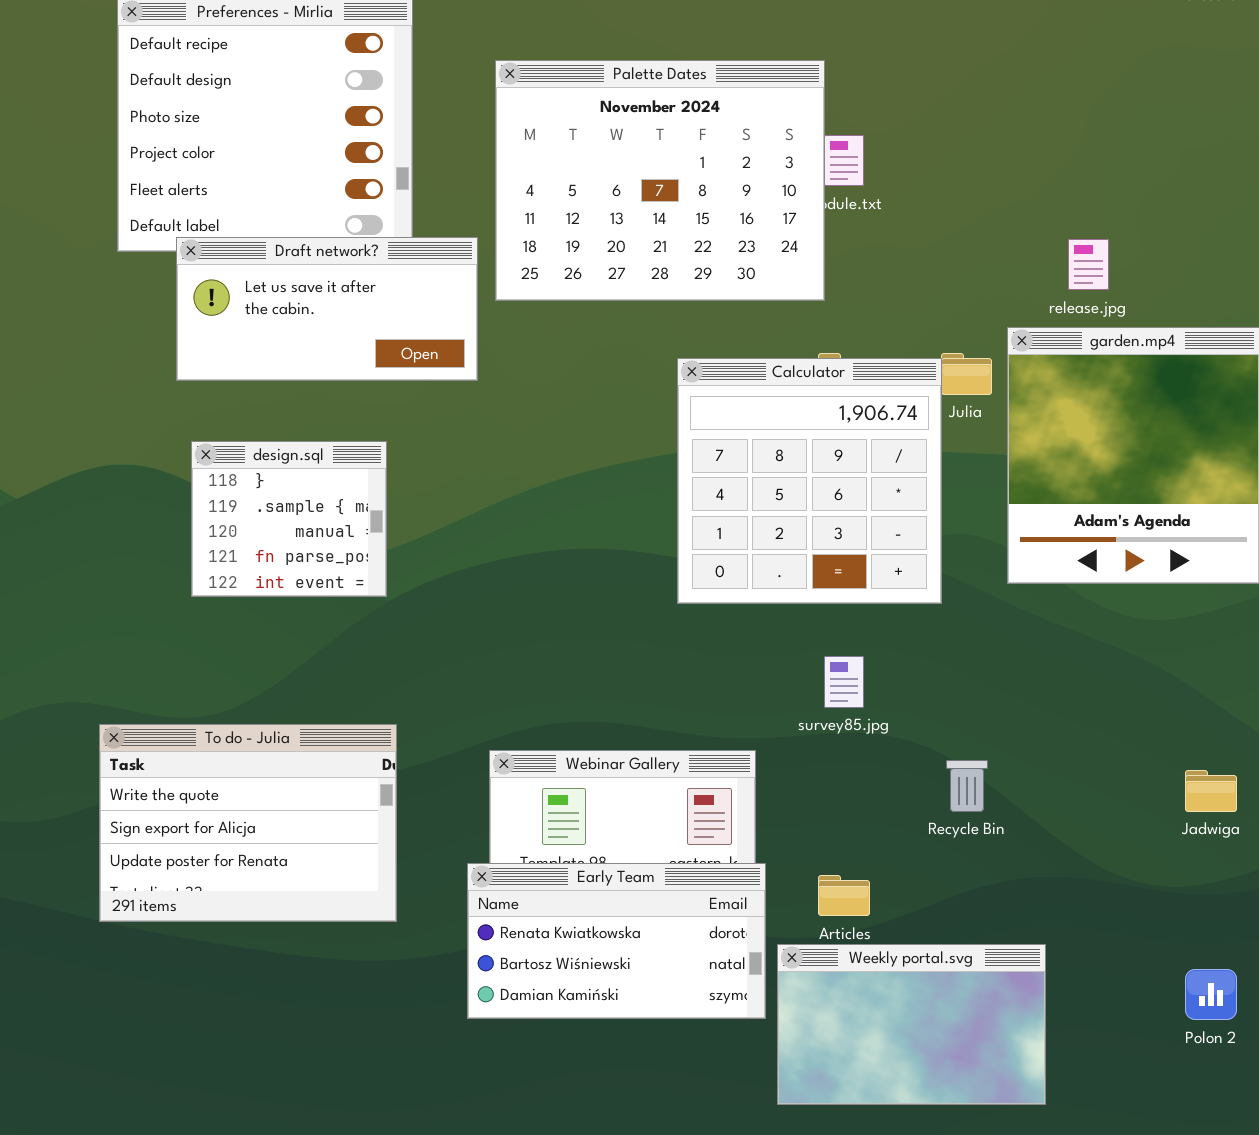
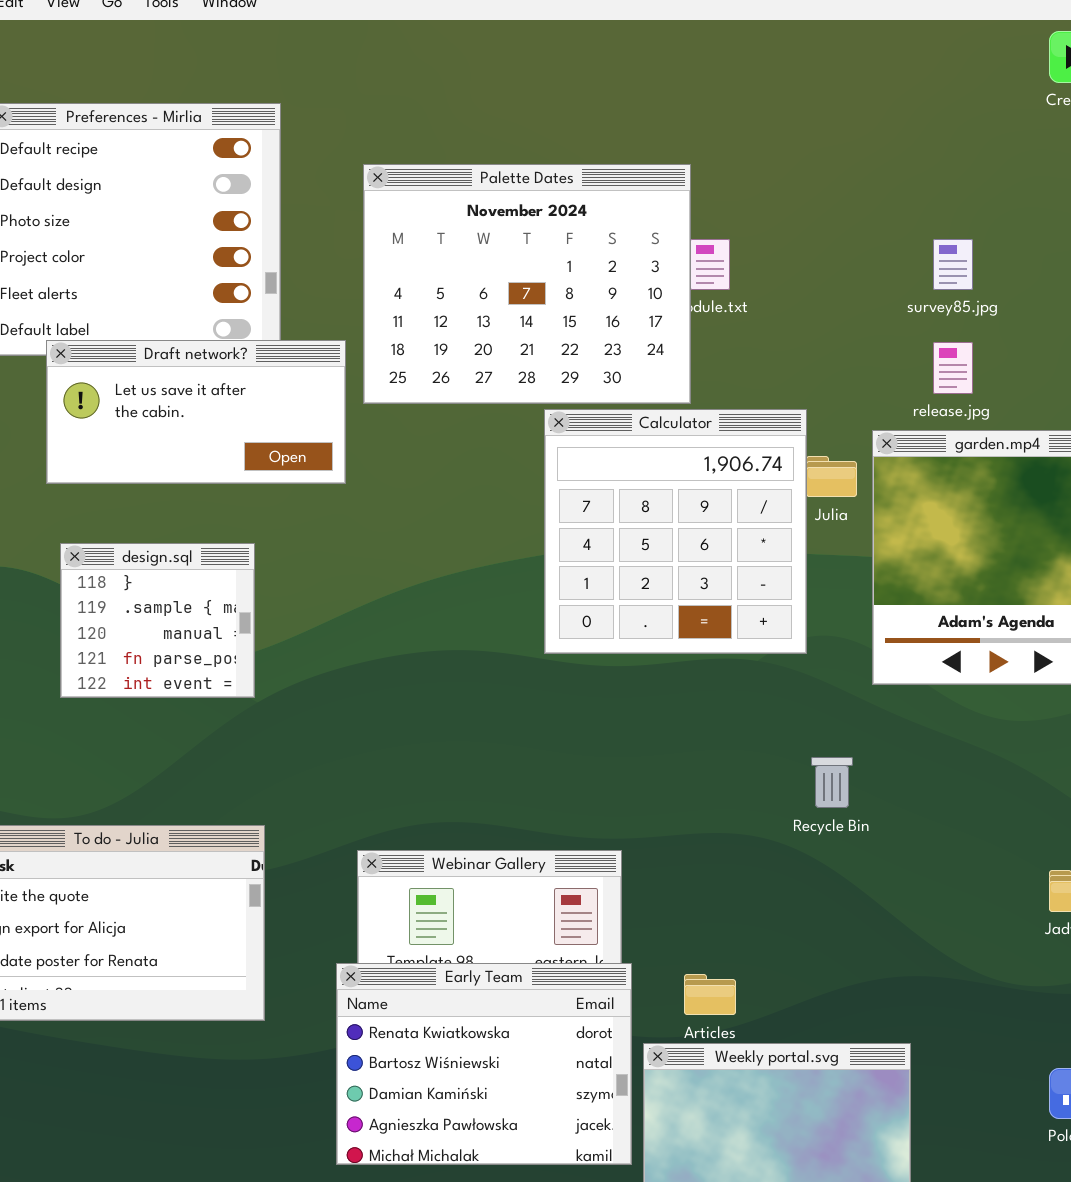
Calculator: [677,358,942,604] -> [544,409,807,654], moved
survey85.jpg: [824,656,864,708] -> [933,239,973,290], moved
Recycle Bin: [946,760,988,812] -> [811,757,853,808], moved
Early Team: [467,863,766,1019] -> [336,963,632,1165], resized

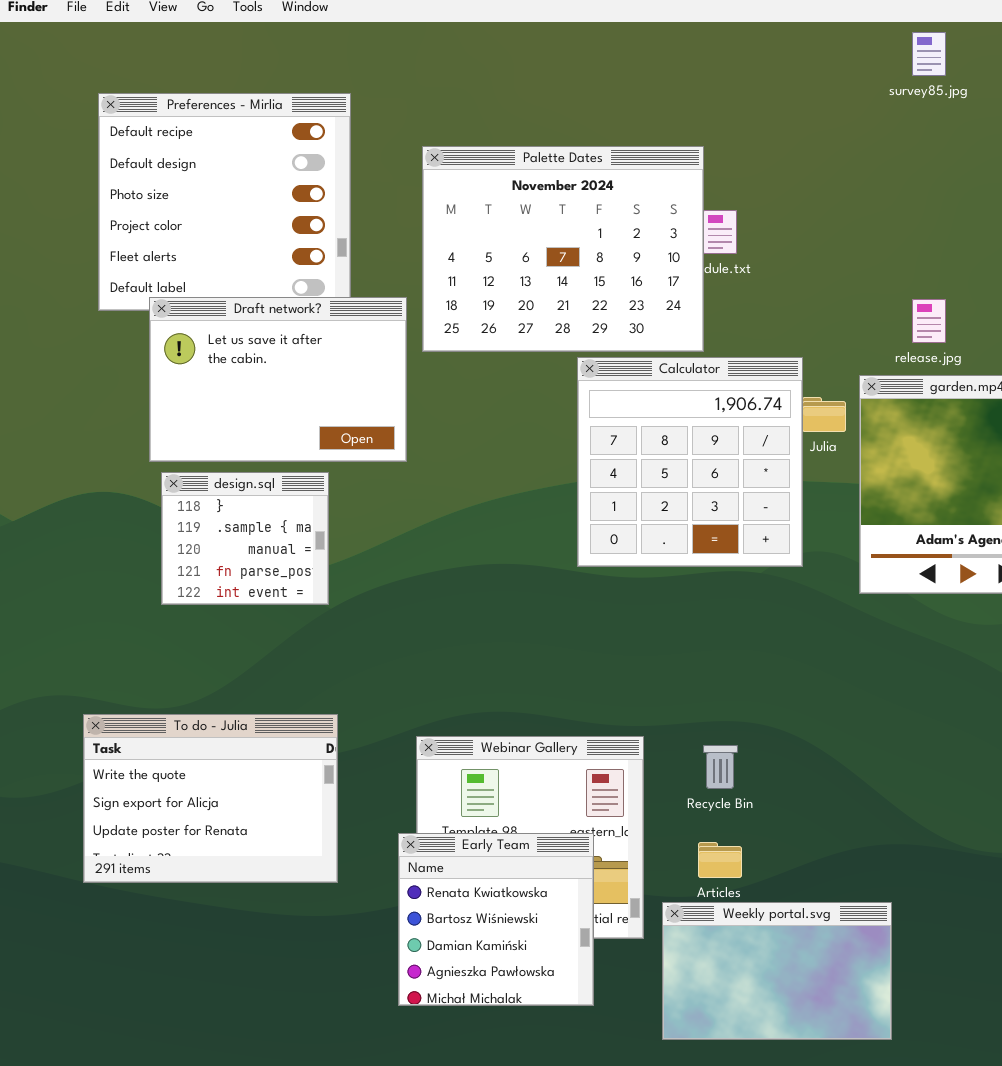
survey85.jpg: [933,239,973,290] -> [912,32,946,76], moved
Draft network?: [46,340,346,484] -> [149,297,407,462], resized
Recycle Bin: [811,757,853,808] -> [703,745,738,789], moved
Early Team: [336,963,632,1165] -> [398,833,594,1006], resized

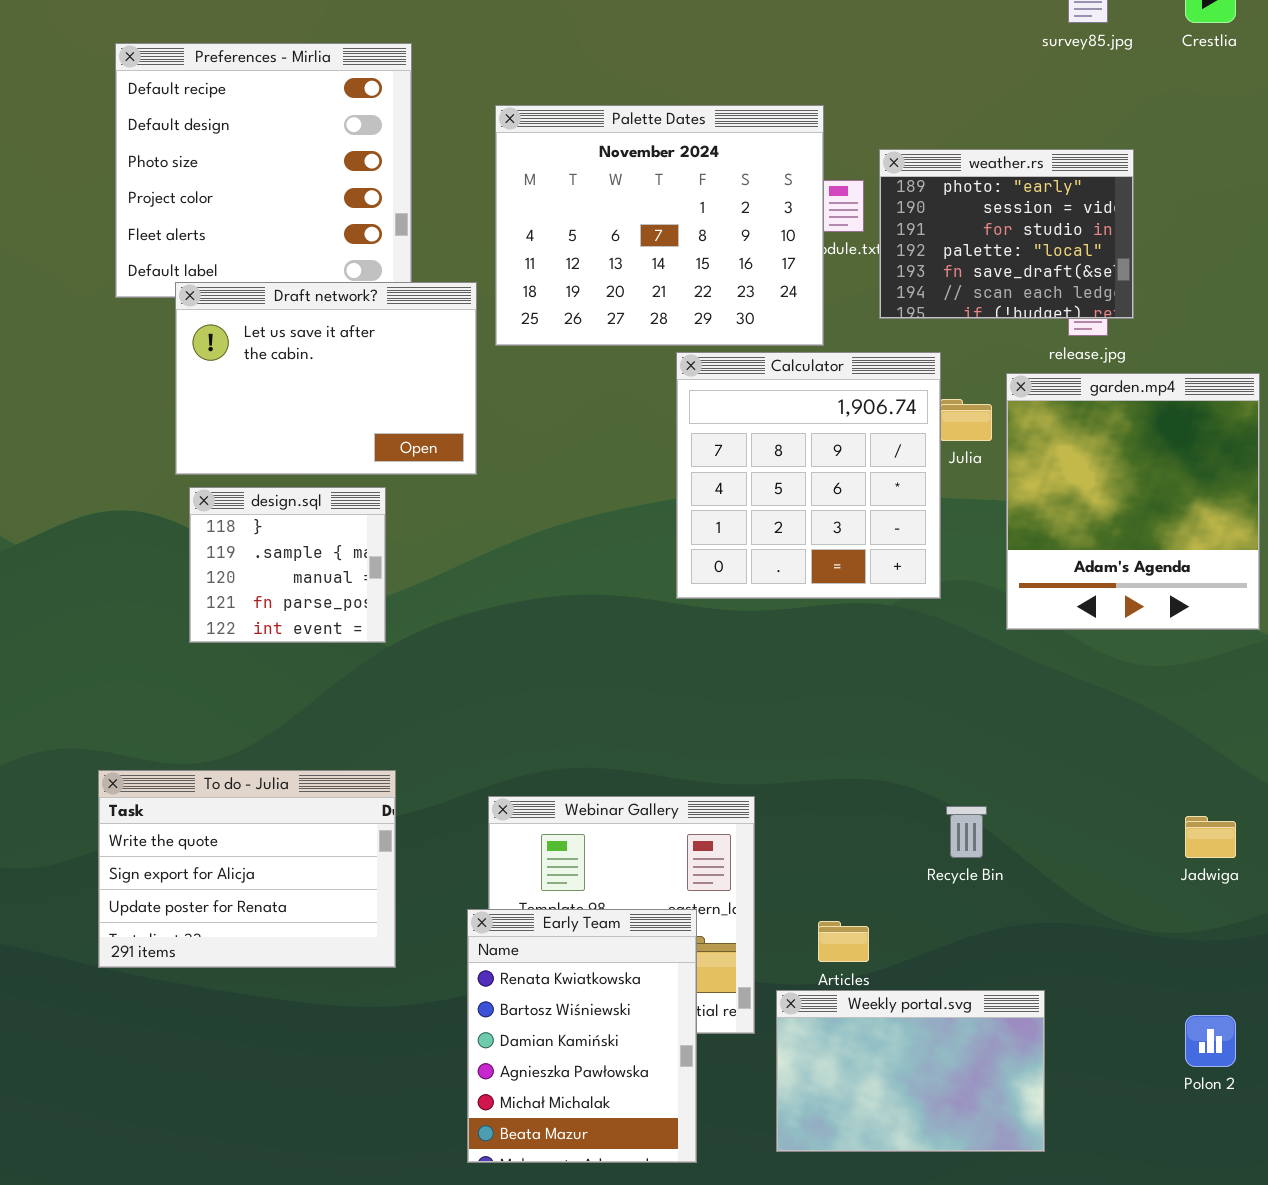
weather.rs: none -> [879,149,1134,319], opened
Recycle Bin: [703,745,738,789] -> [946,806,987,858], moved
Early Team: [398,833,594,1006] -> [467,909,697,1163], resized

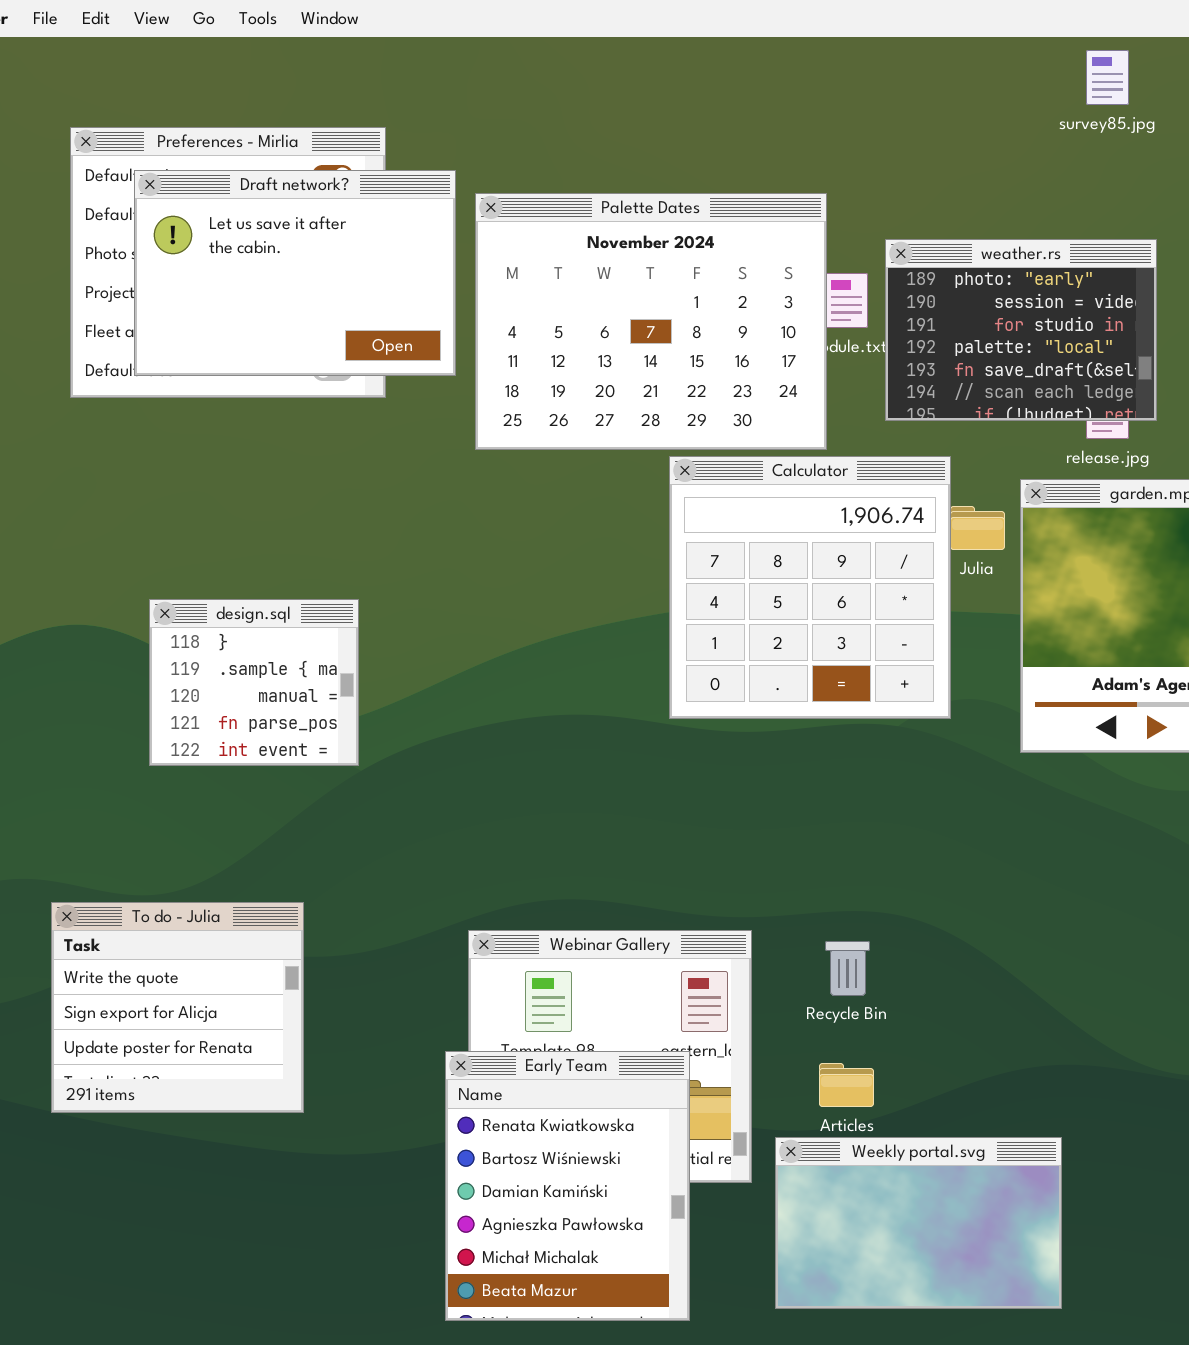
Draft network?: [175,282,477,475] -> [134,170,456,376], moved
To do - Julia: [98,770,396,968] -> [51,902,304,1113], resized
Recycle Bin: [946,806,987,858] -> [825,941,870,996], moved

